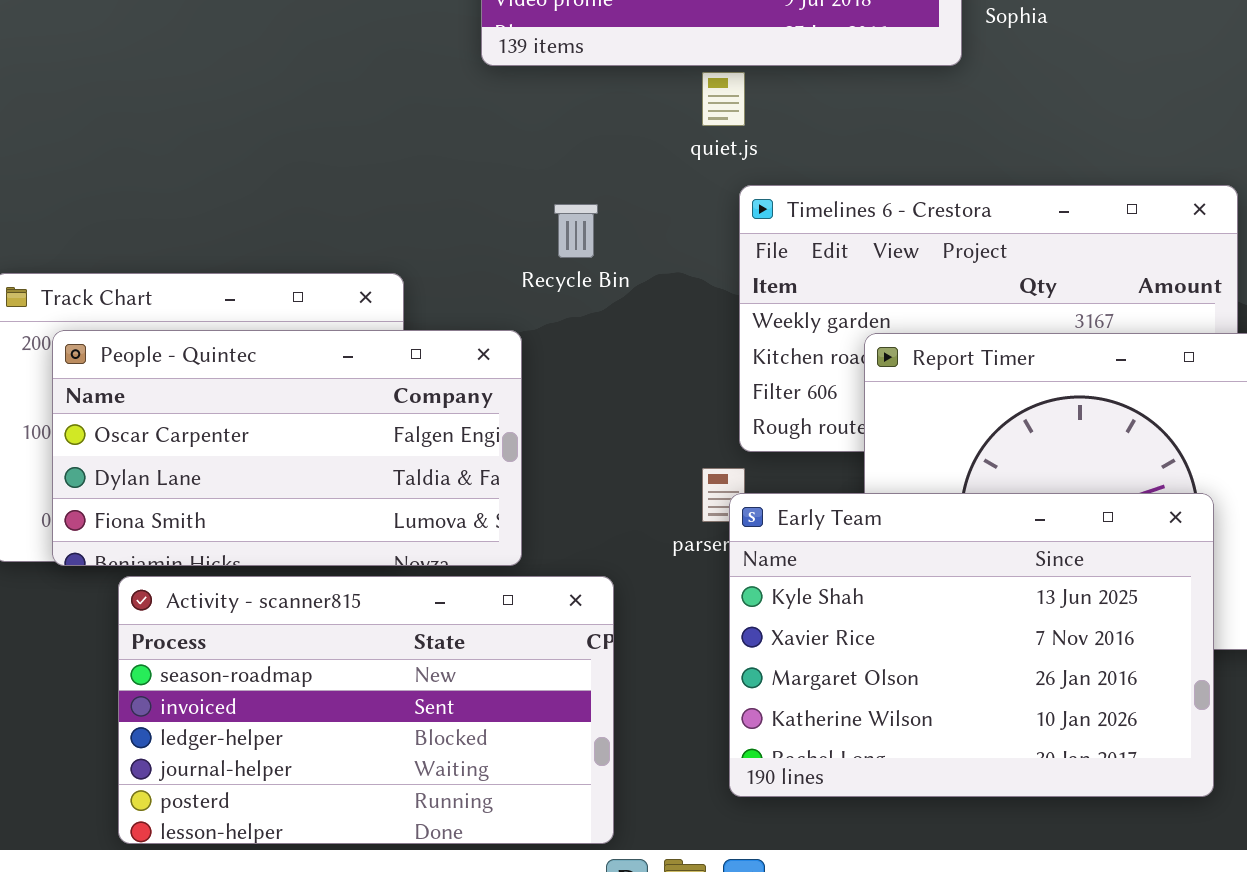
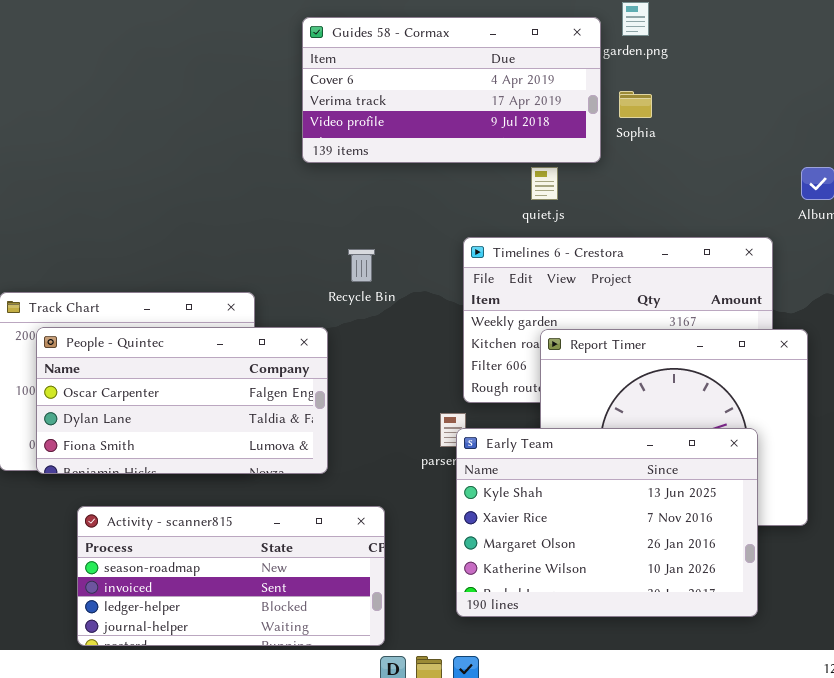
quiet.js: [702,72,745,126] -> [531,167,558,200], moved
Activity - scanner815: [118,576,614,844] -> [77,506,385,646], resized

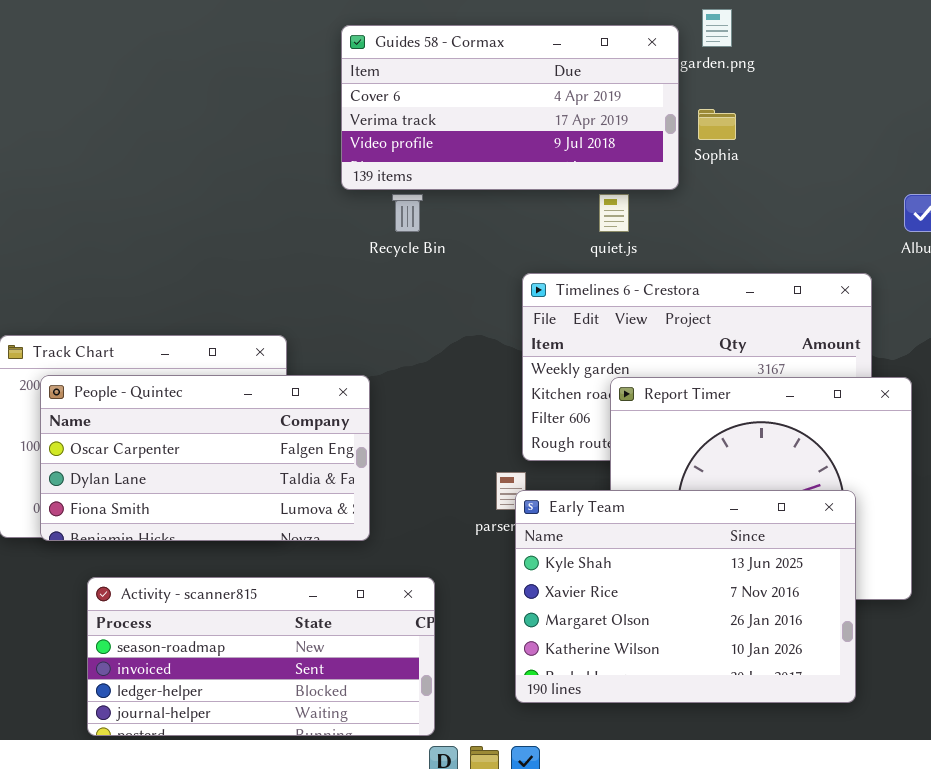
Recycle Bin: [348,249,375,282] -> [392,194,423,232], moved

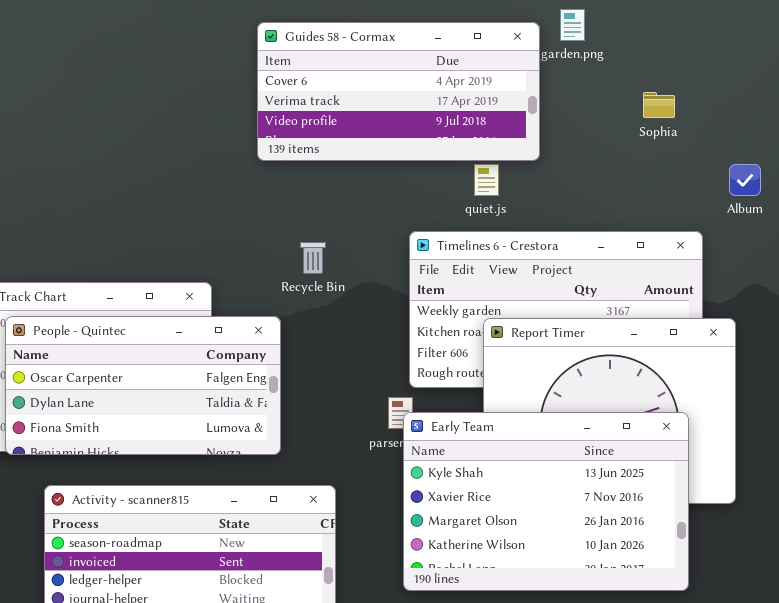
Sophia: [698,109,736,140] -> [643,92,675,118], moved
Recycle Bin: [392,194,423,232] -> [300,242,326,274], moved

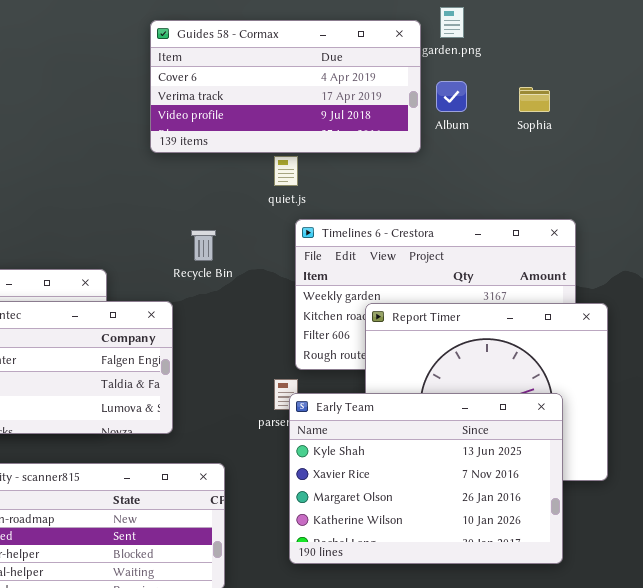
quiet.js: [474,164,499,196] -> [274,156,298,186], moved
Album: [729,164,761,196] -> [436,81,467,112], moved

